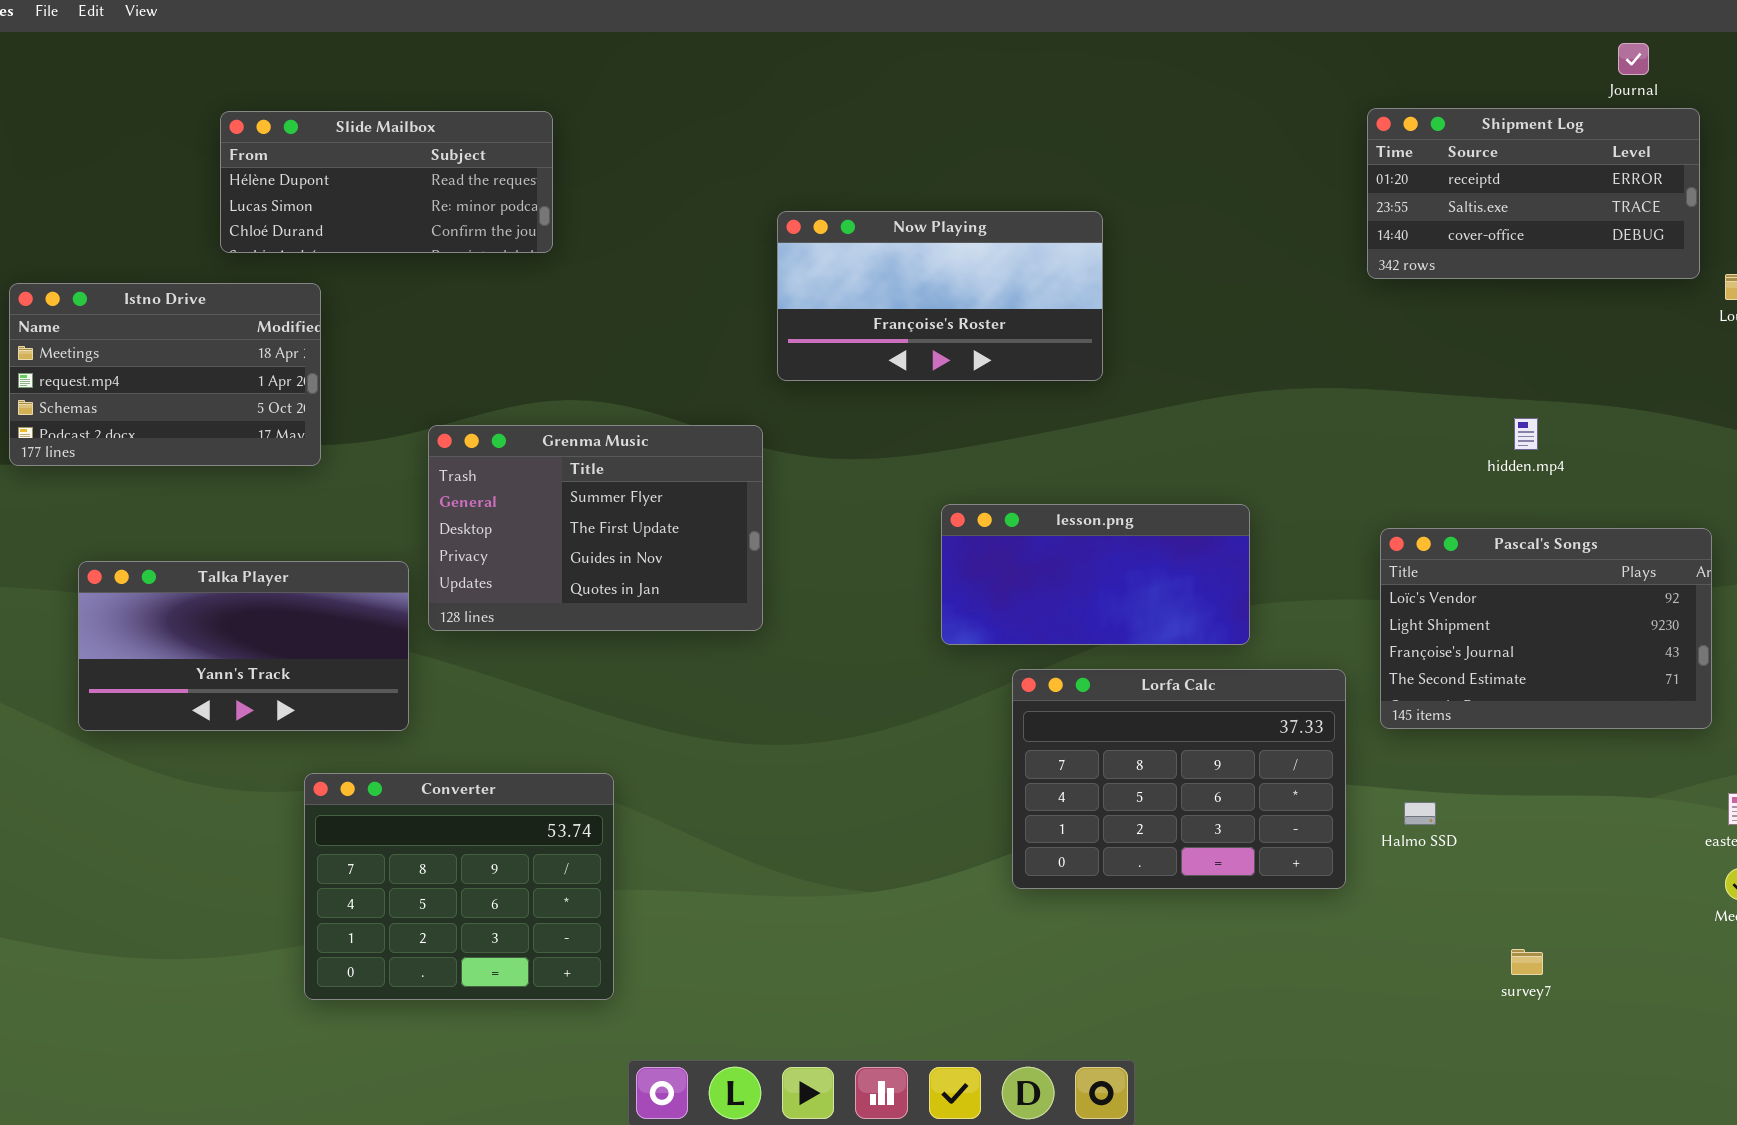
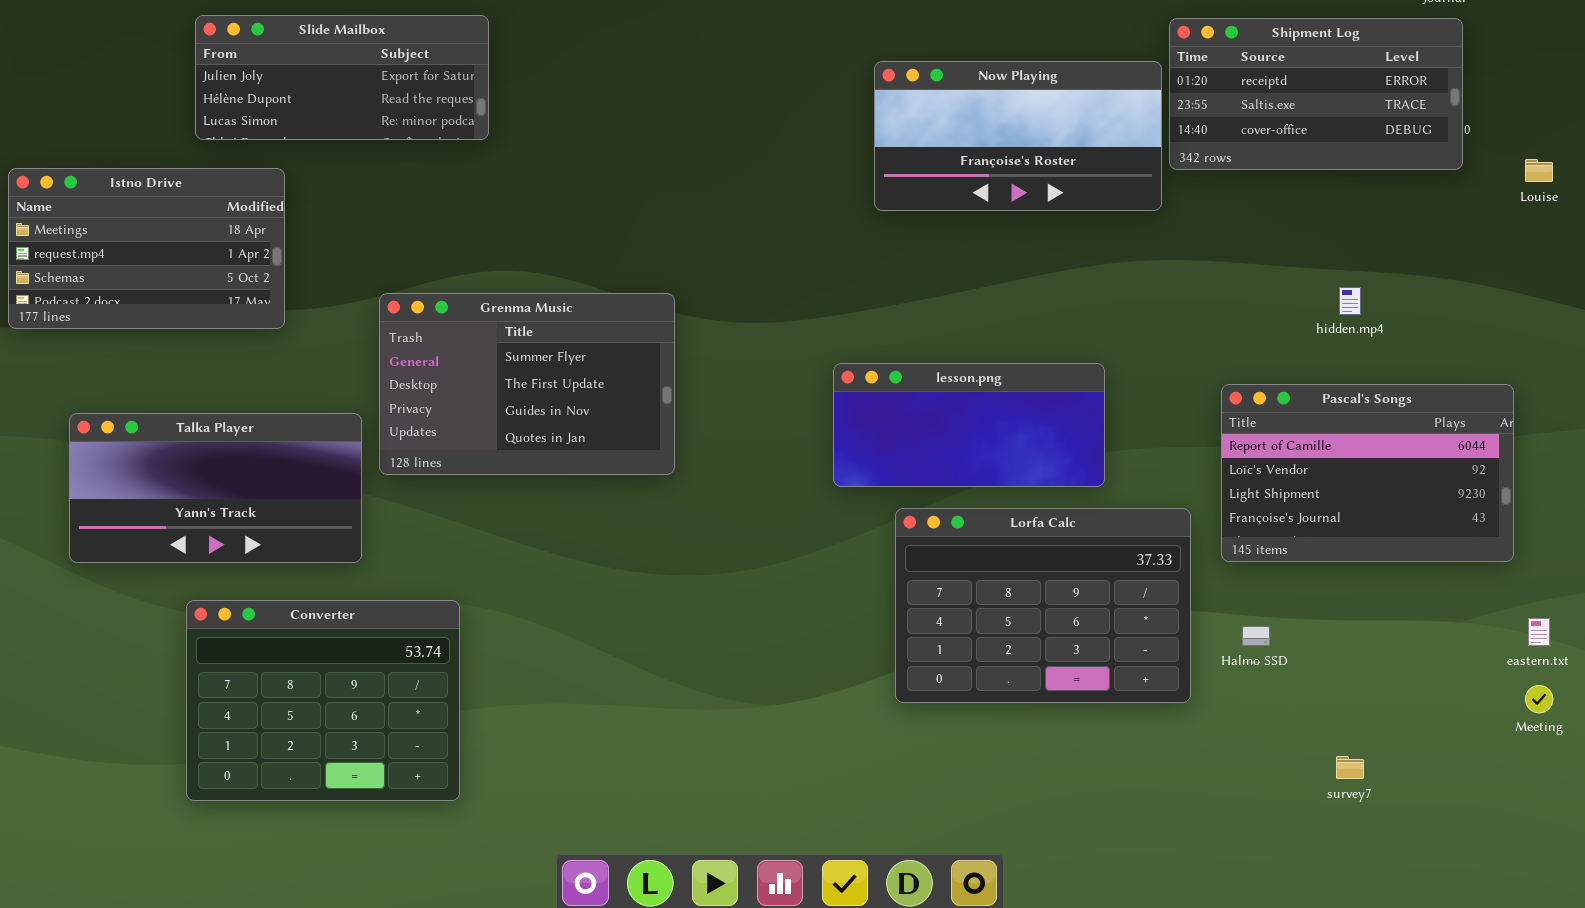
Shipment Log: [1367,108,1700,279] -> [1169,18,1463,170], moved
Slide Mailbox: [220,111,553,253] -> [195,15,489,140], scrolled up 1 row
Now Playing: [777,211,1103,381] -> [874,61,1162,211], moved
Pascal's Songs: [1380,528,1712,729] -> [1221,384,1514,562], scrolled up 1 row
Converter: [304,773,614,1000] -> [186,600,460,801], moved

